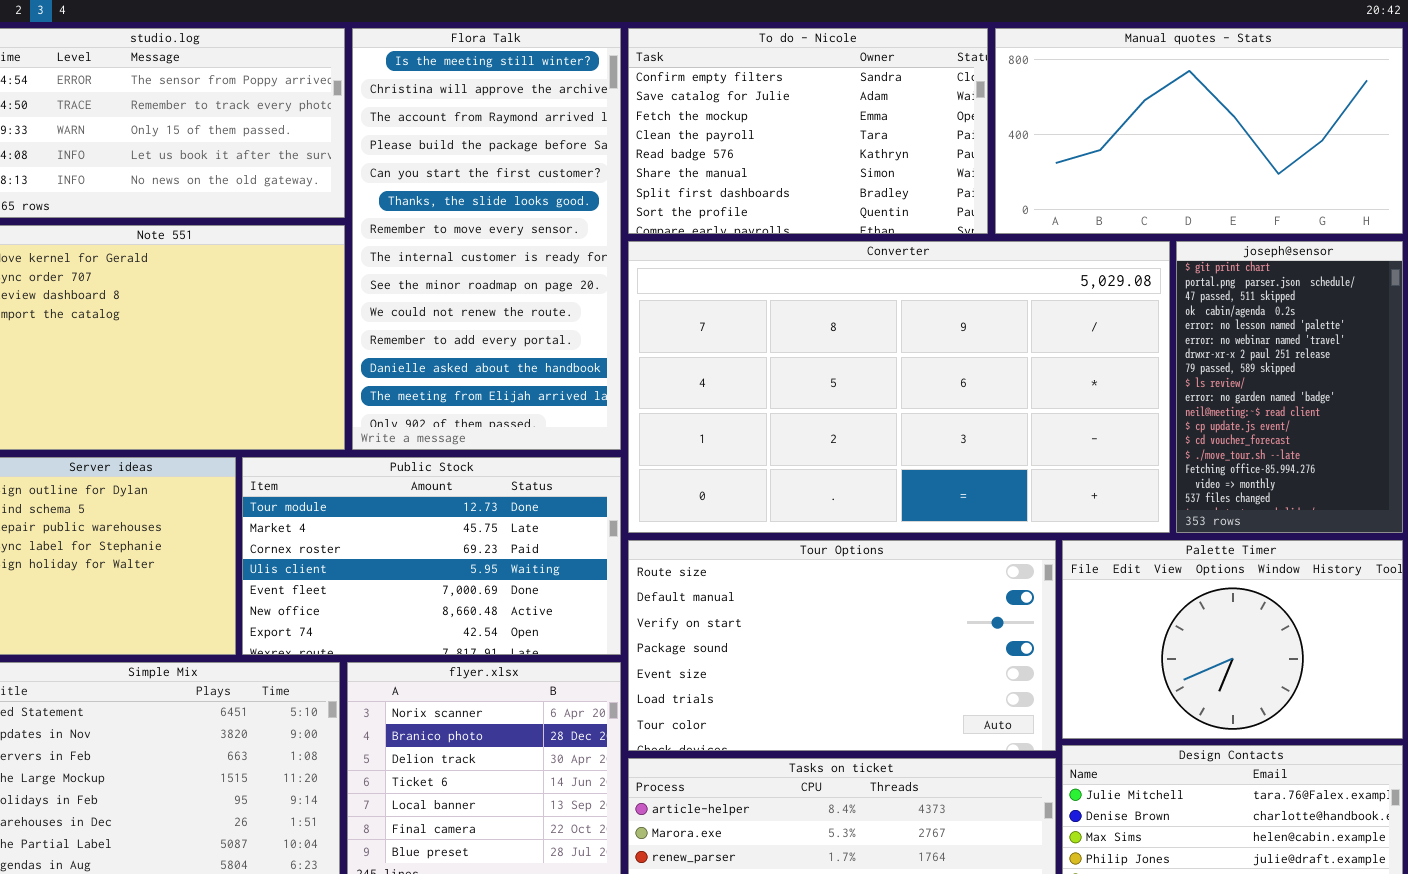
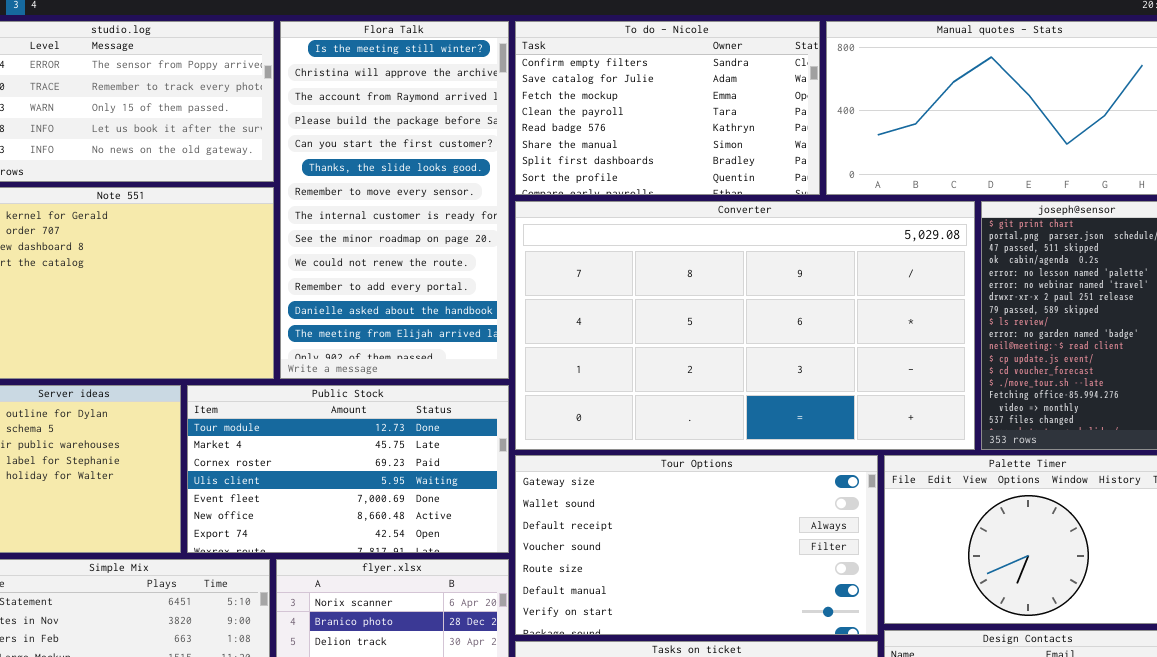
Tour Options: [628,540,1056,751] -> [515,455,878,635], scrolled up 4 rows

